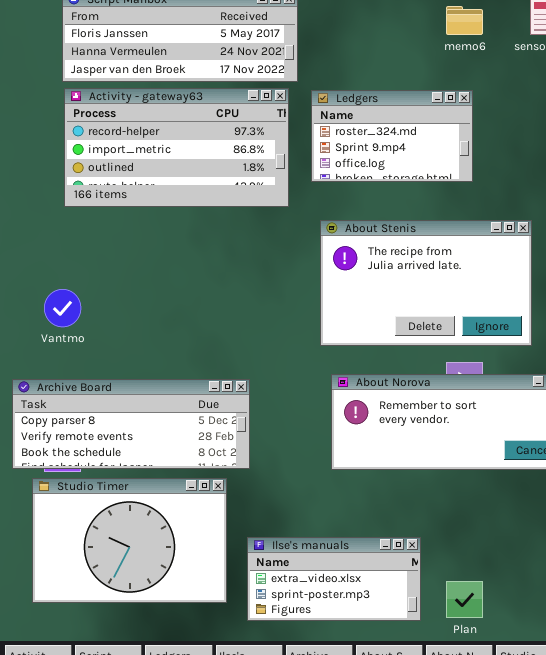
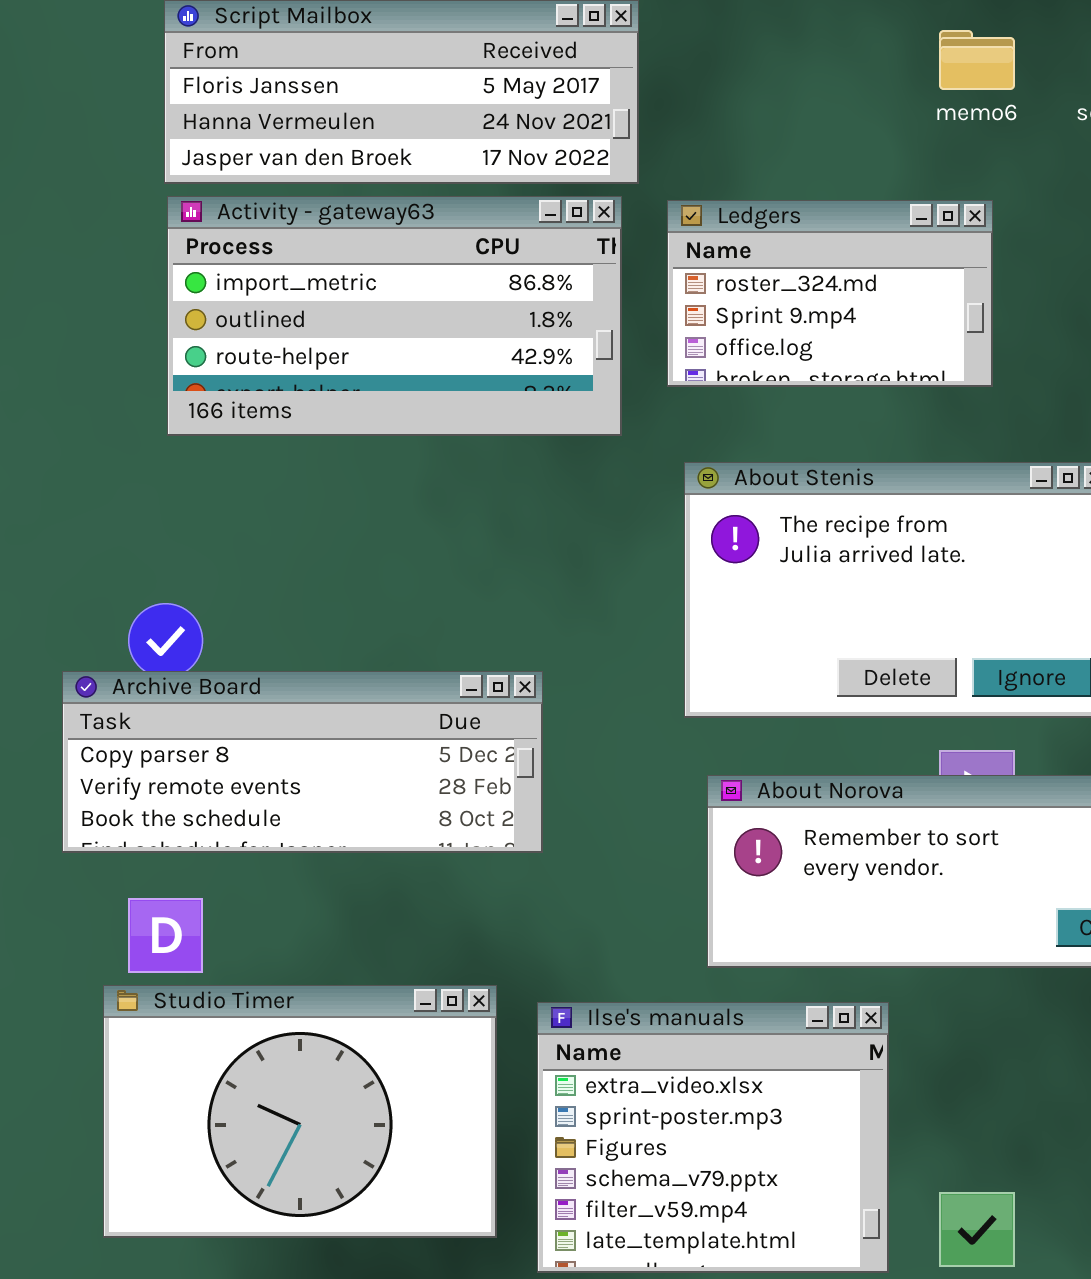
Activity - gateway63: [64,88,289,207] -> [167,196,622,436], scrolled down 1 row
Archive Board: [12,379,250,469] -> [62,671,543,853], moved
Ilse's manuals: [247,537,421,621] -> [537,1002,889,1273], resized

